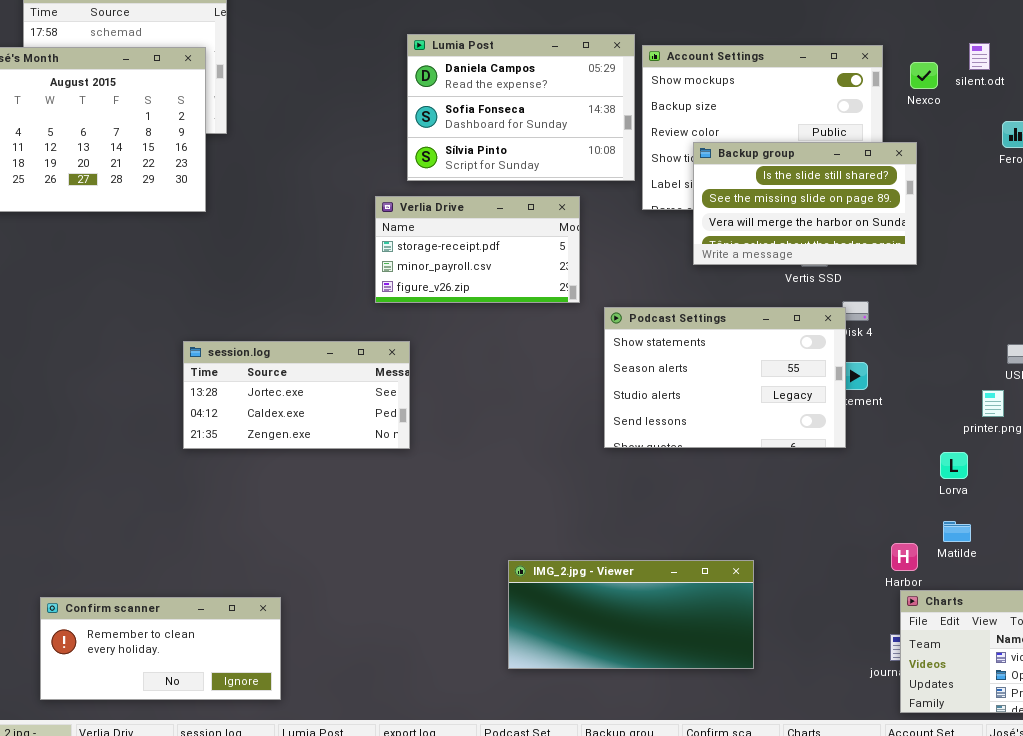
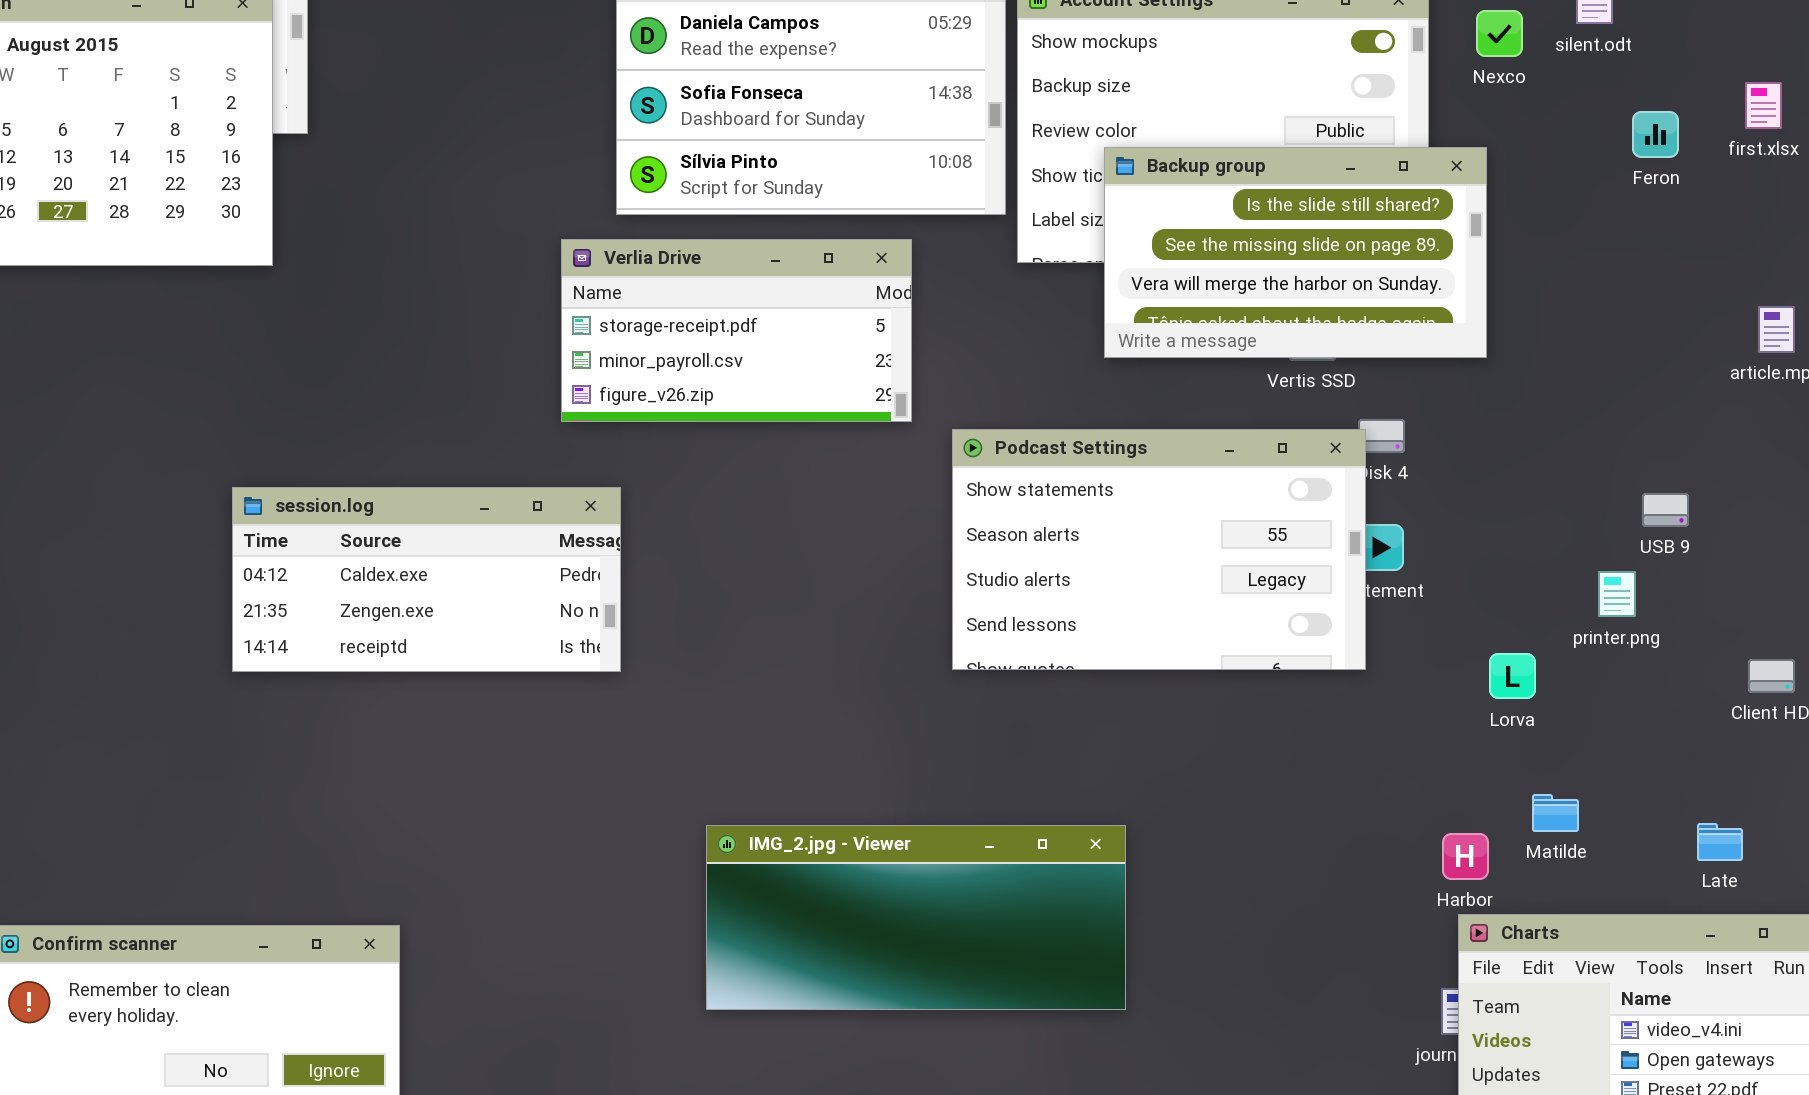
session.log: [183,341,410,449] -> [232,487,621,672], scrolled down 1 row
Lorva: [940,452,968,479] -> [1489,653,1536,699], moved
IMG_2.jpg - Viewer: [508,560,754,669] -> [706,825,1126,1010], moved

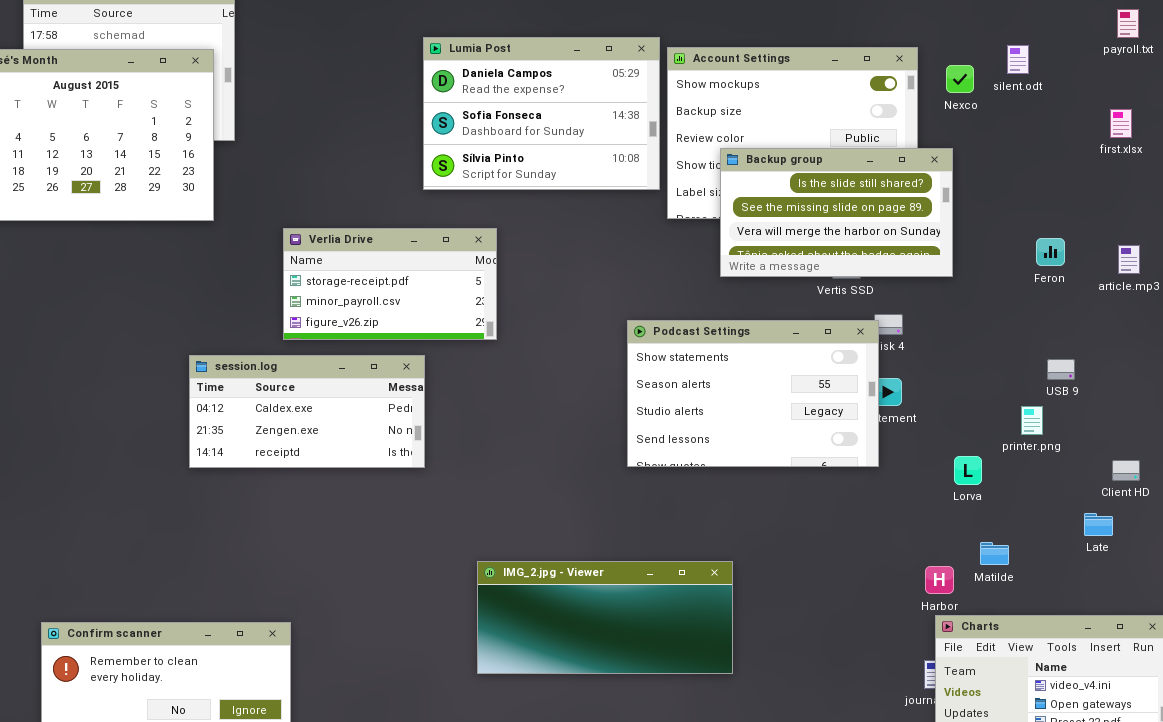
Feron: [1632,111,1679,158] -> [1036,238,1065,266], moved
Verlia Drive: [561,239,912,422] -> [283,228,497,340], moved
Late: [1697,823,1743,861] -> [1084,513,1113,536], moved

